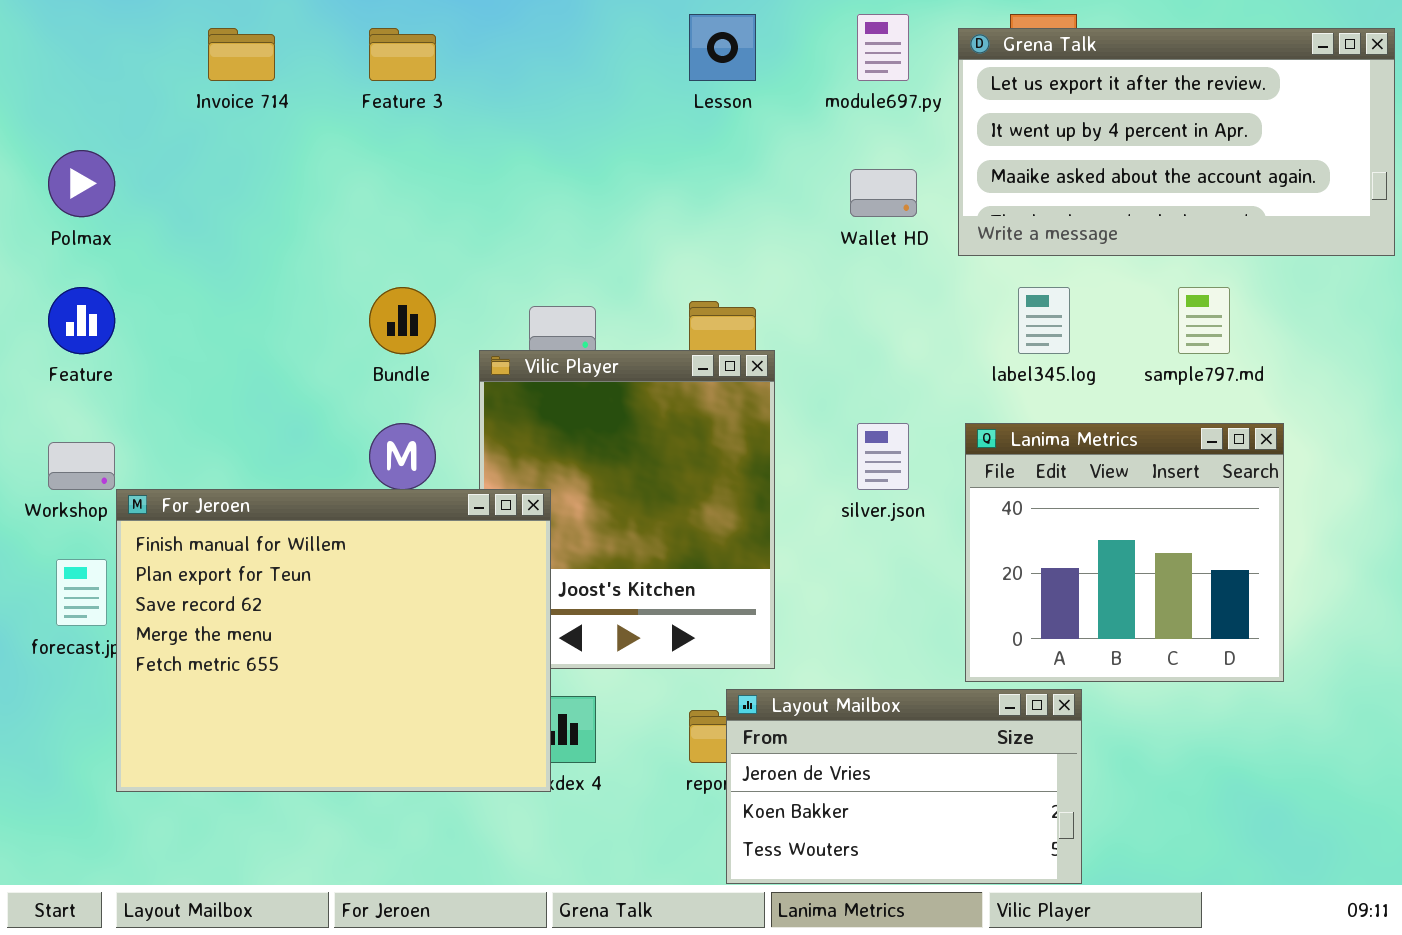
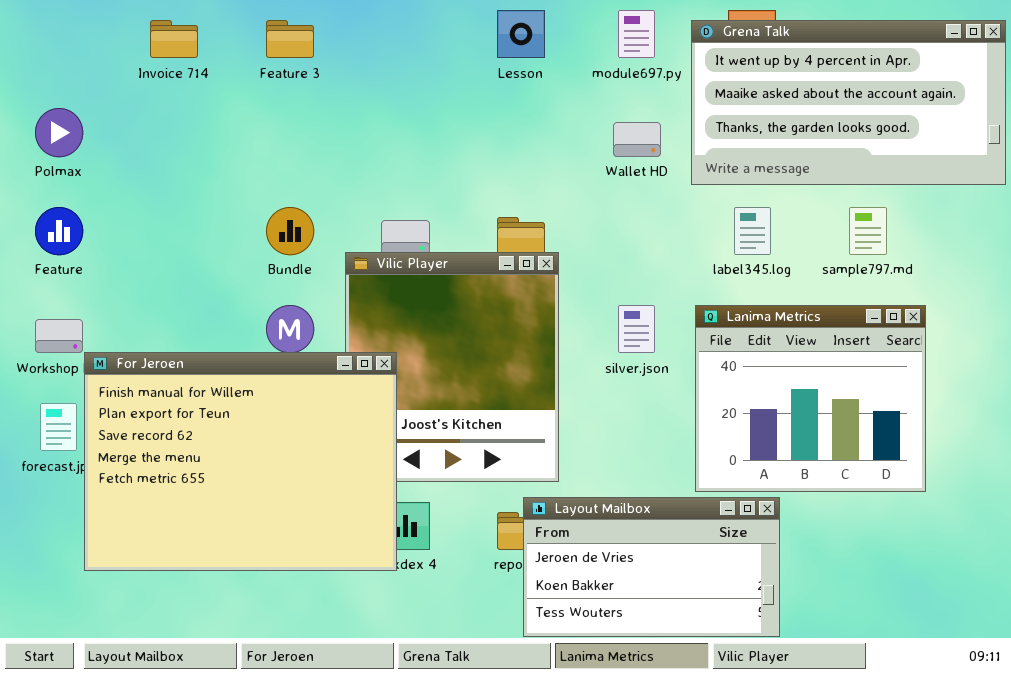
Grena Talk: [958,28,1395,256] -> [691,20,1006,185], scrolled down 1 row

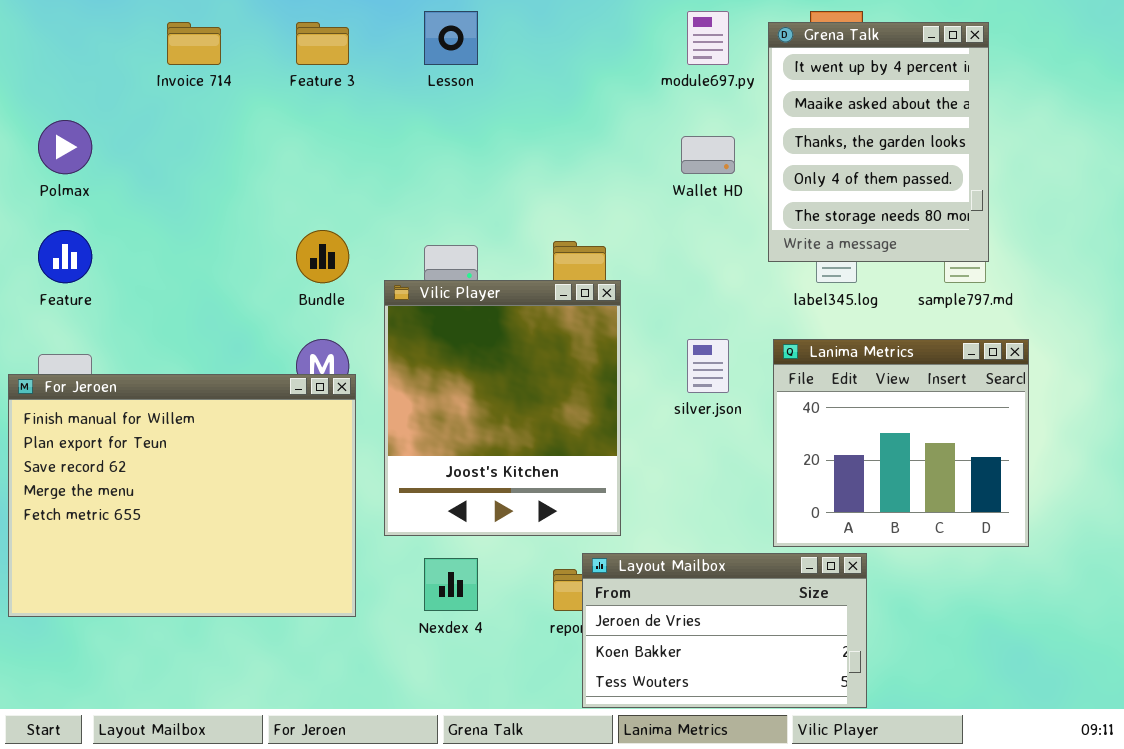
Lesson: [497,10,545,58] -> [424,11,478,65], moved
Grena Talk: [691,20,1006,185] -> [768,22,989,262], resized
For Jeroen: [84,352,397,571] -> [8,374,356,617], moved

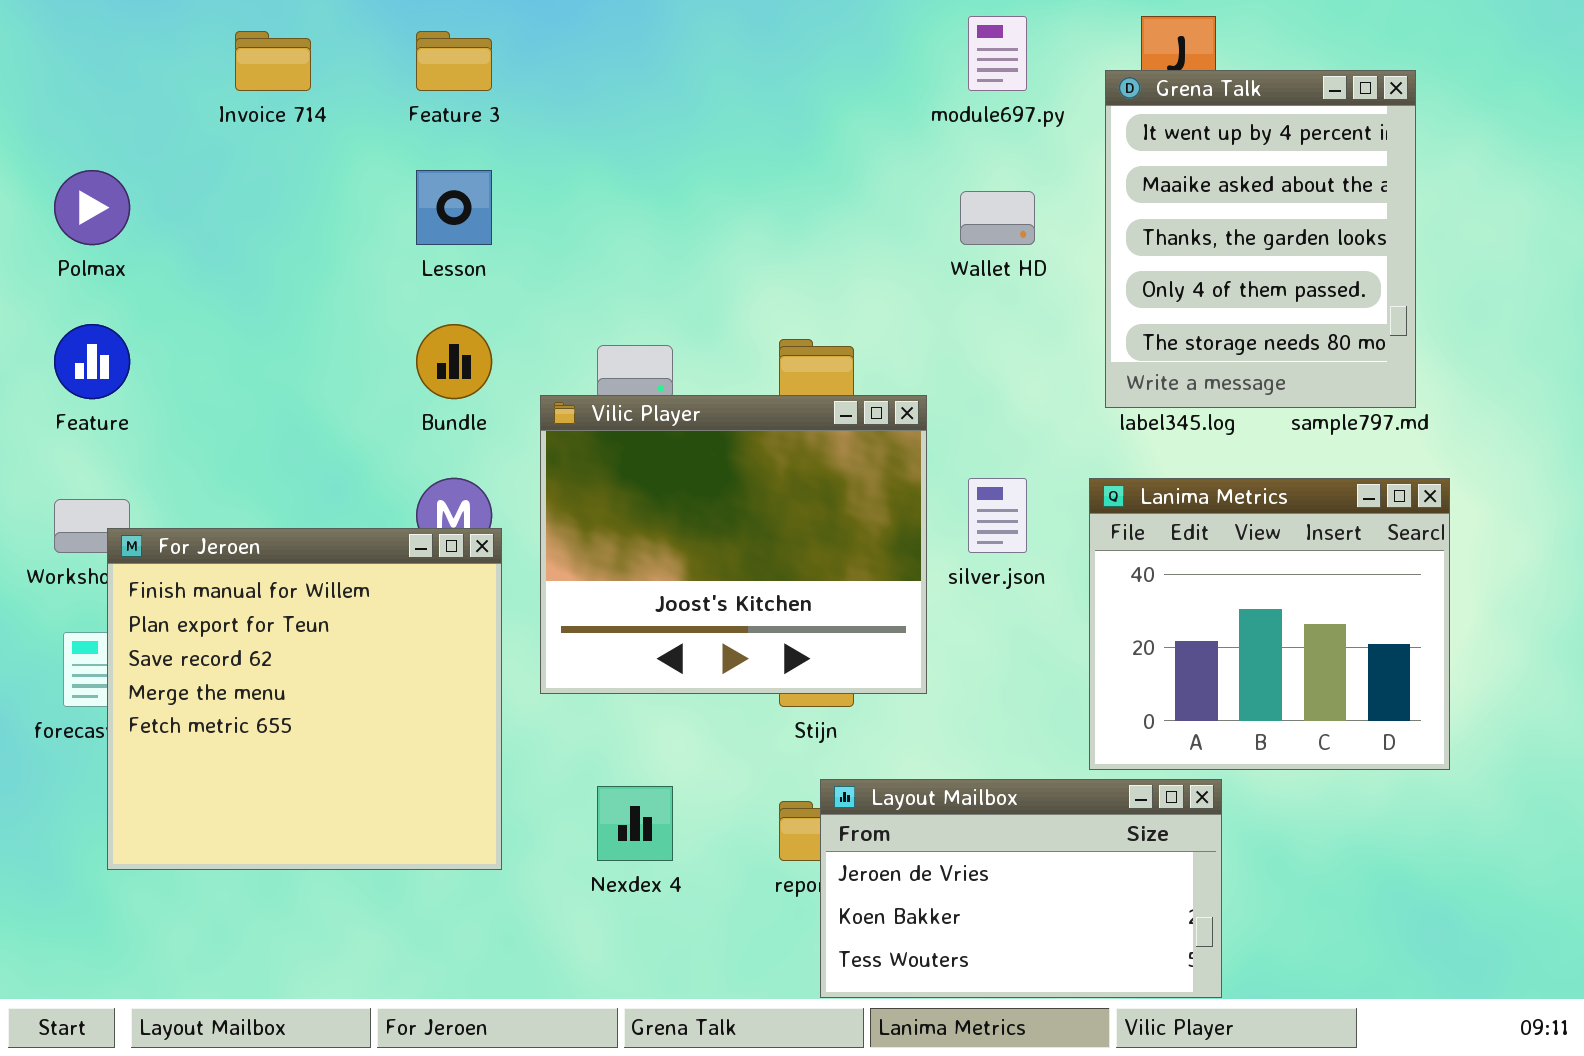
Lesson: [424,11,478,65] -> [416,170,492,245], moved
Grena Talk: [768,22,989,262] -> [1105,70,1416,408], moved
Vilic Player: [384,280,621,536] -> [540,395,927,694], resized
For Jeroen: [8,374,356,617] -> [107,528,502,870], resized

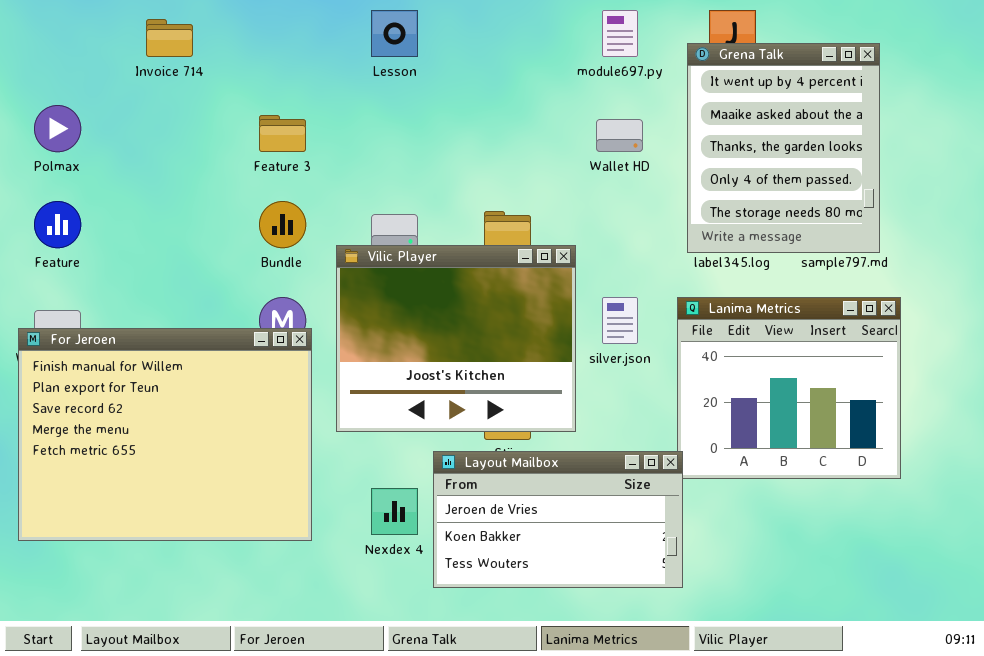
Feature 3: [416,31,492,91] -> [259,115,306,152], moved
Lesson: [416,170,492,245] -> [371,10,418,57], moved
For Jeroen: [107,528,502,870] -> [18,328,312,541], resized
Layout Mailbox: [820,779,1222,998] -> [433,451,683,588], moved

